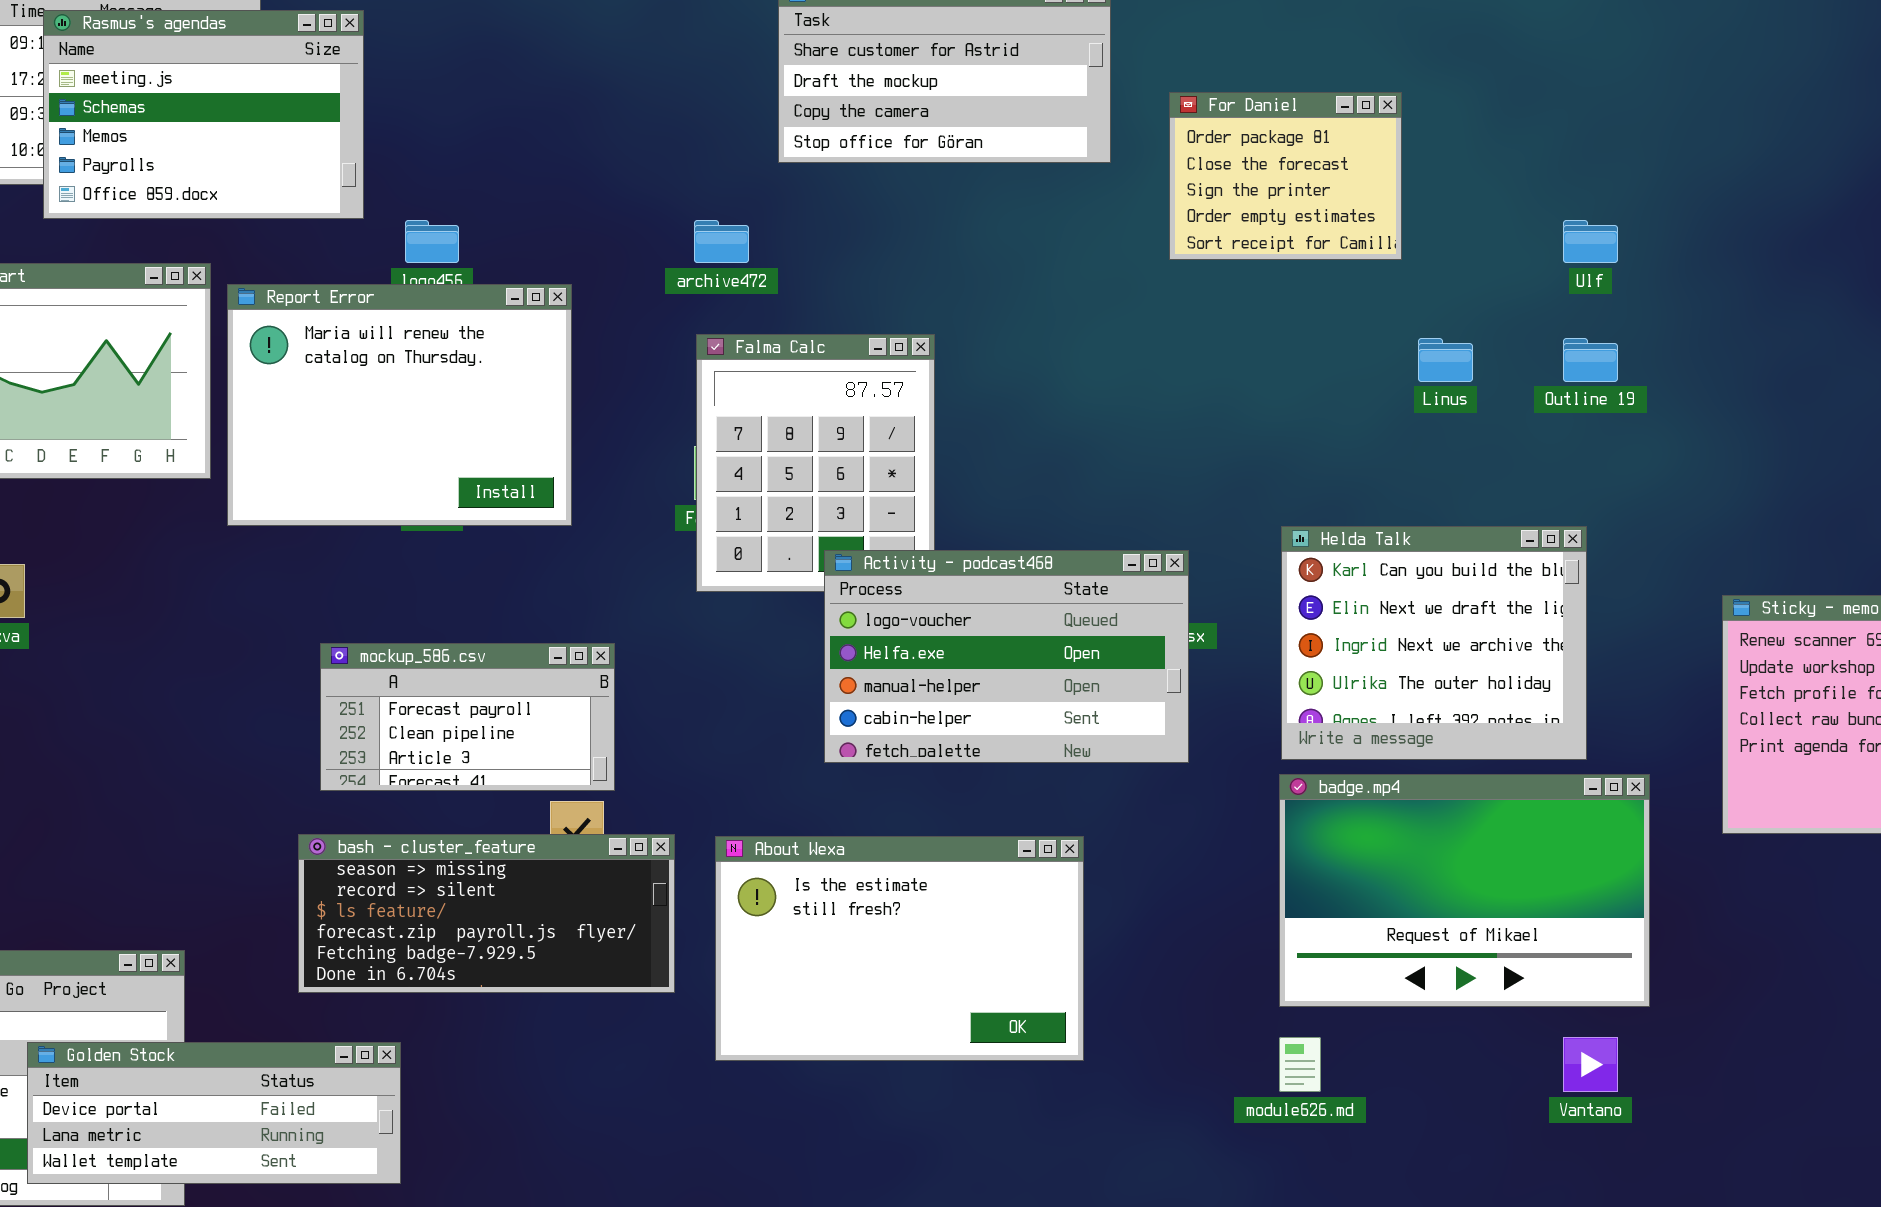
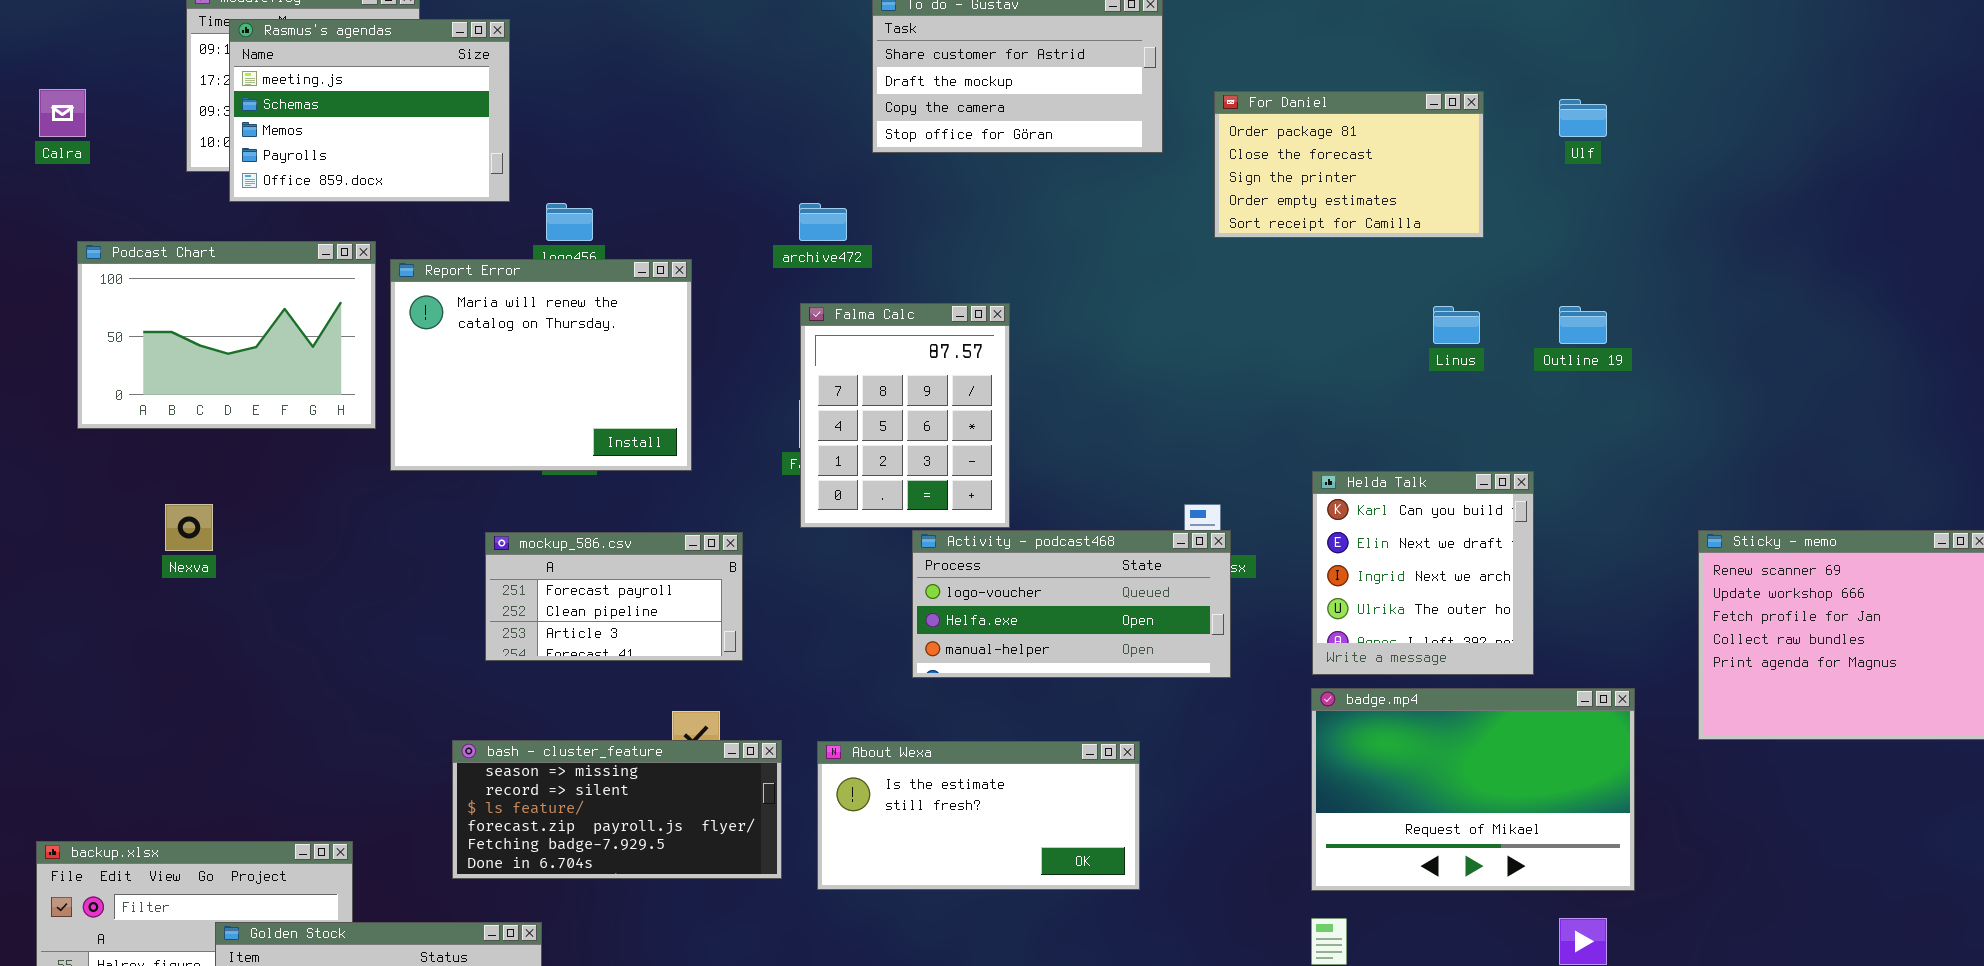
For Daniel: [1169,92,1402,260] -> [1214,91,1484,238], resized
Ulf: [1563,220,1618,263] -> [1559,99,1607,137], moved
Helda Talk: [1281,526,1587,760] -> [1312,471,1534,675], resized
Activity - podcast468: [824,550,1189,763] -> [912,530,1231,678], resized
mockup_586.csv: [320,643,615,791] -> [485,532,743,661], moved
About Wexa: [715,836,1084,1061] -> [817,741,1140,890], resized

